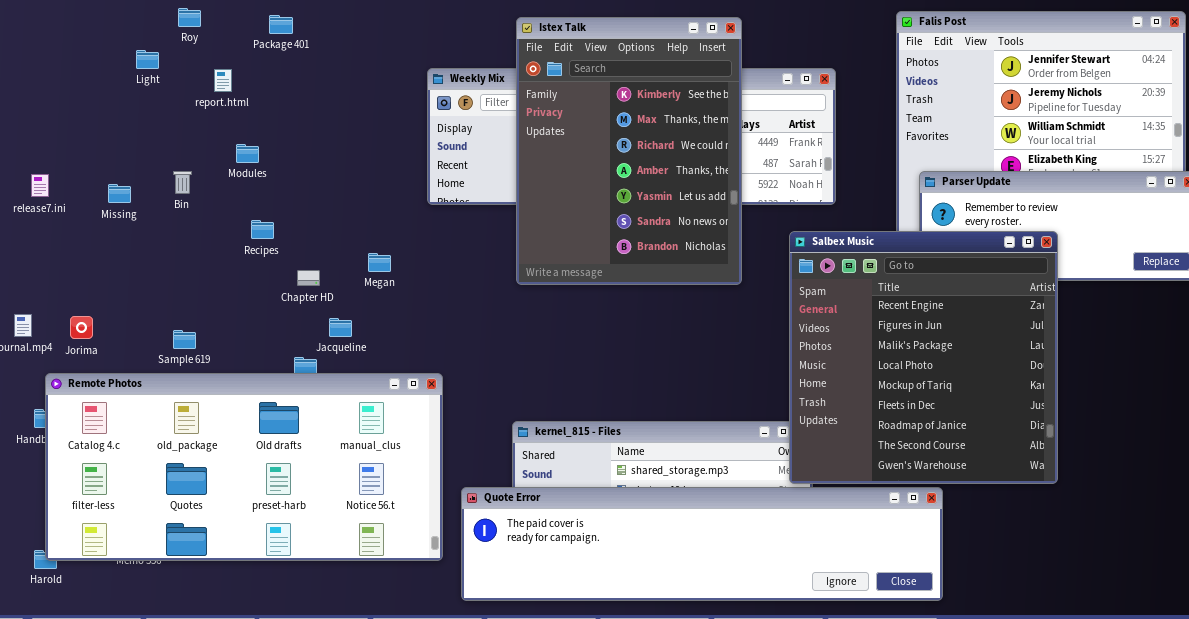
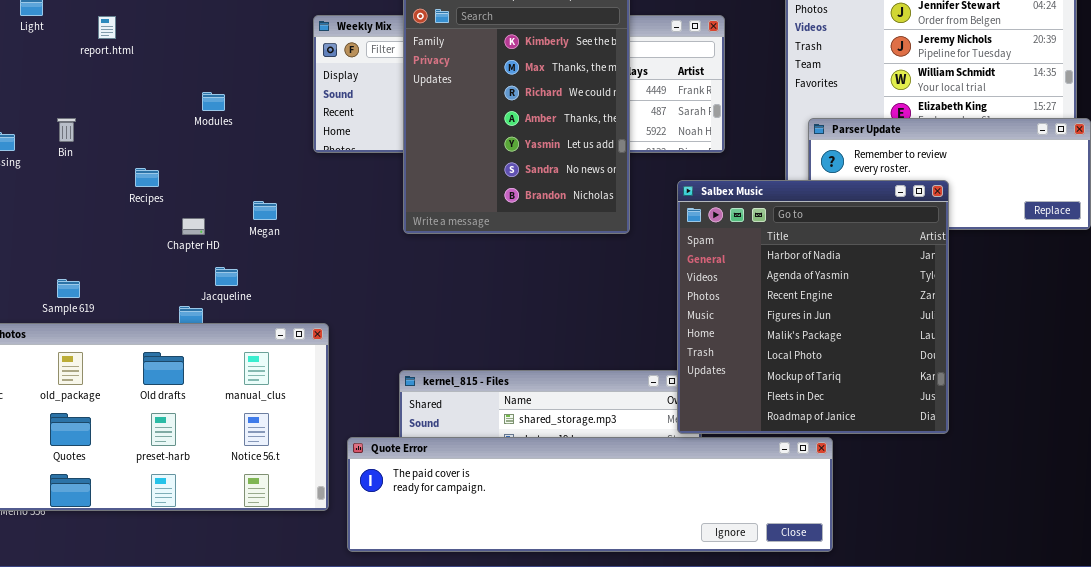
Modules: [236,144,259,163] -> [202,92,225,111], moved
Salbex Music: [789,231,1058,484] -> [677,180,949,434], scrolled up 2 rows

